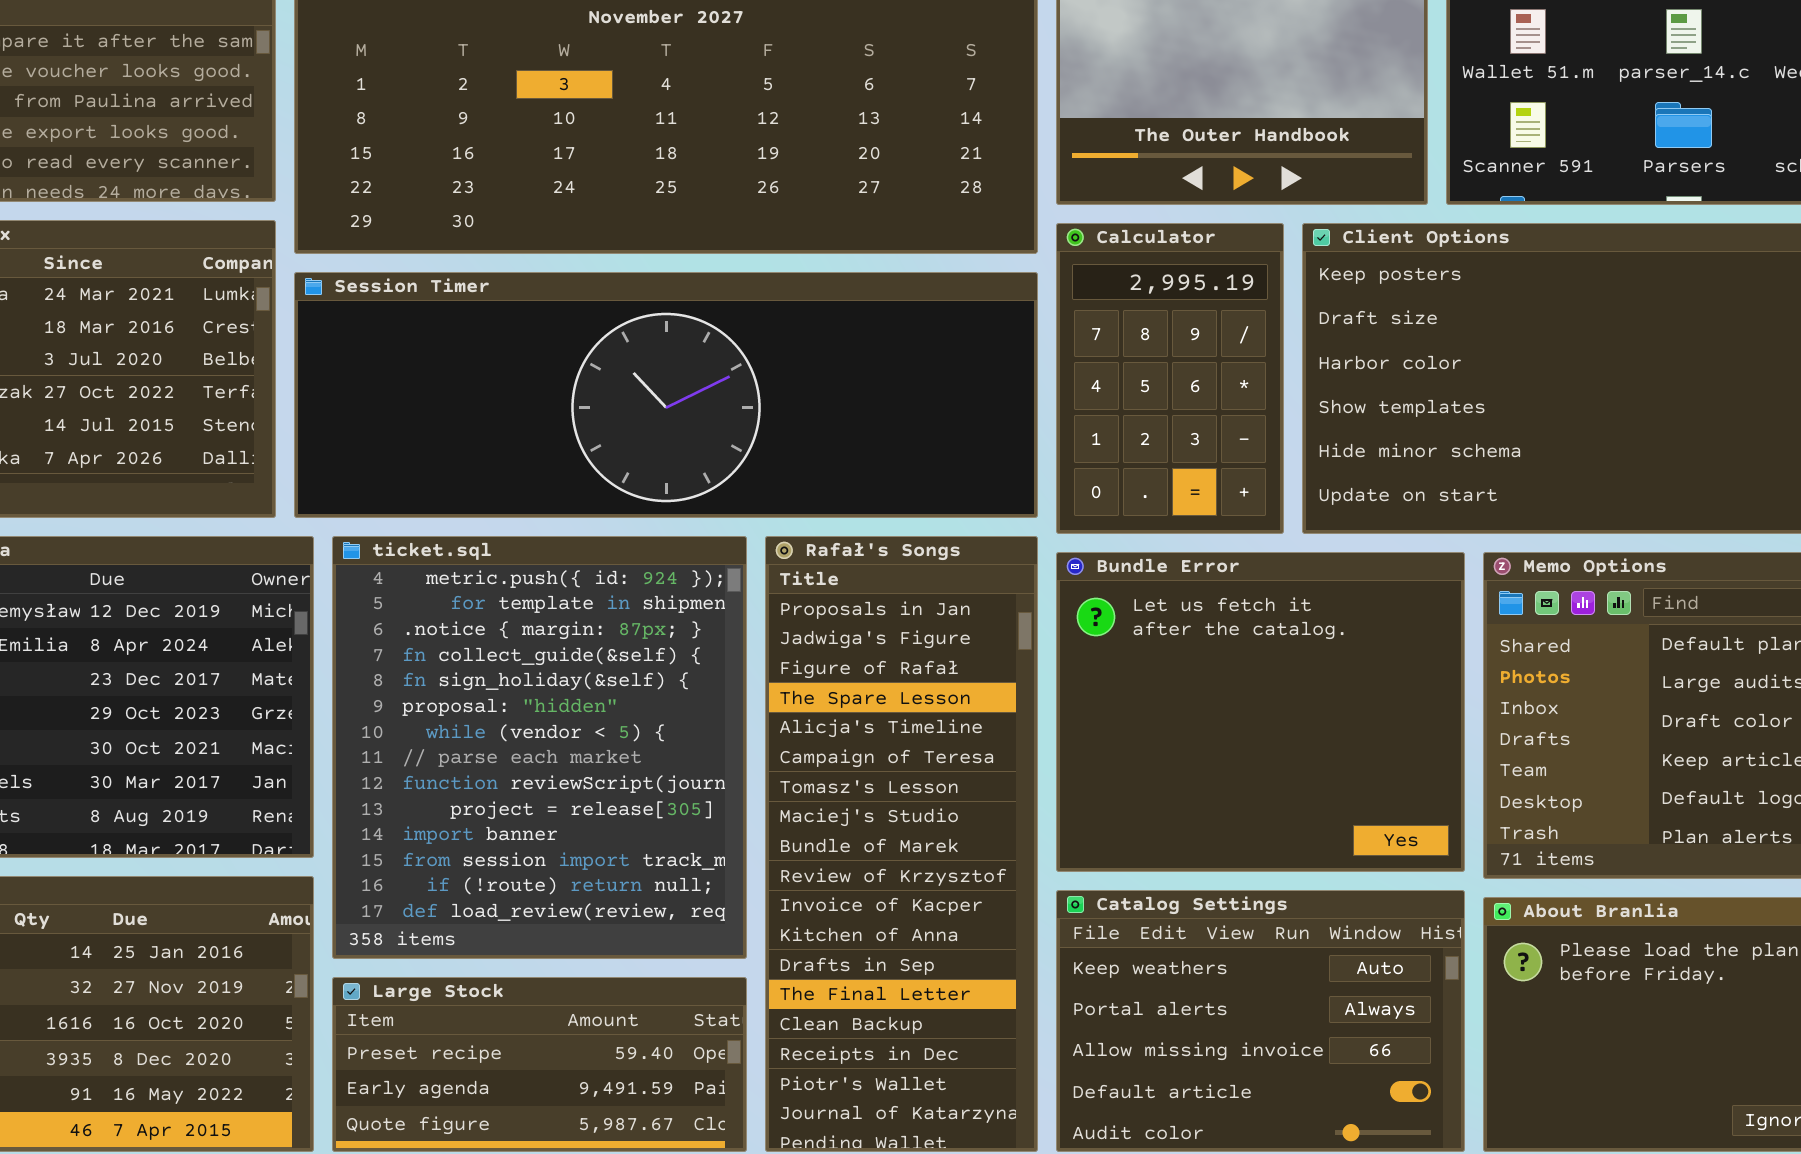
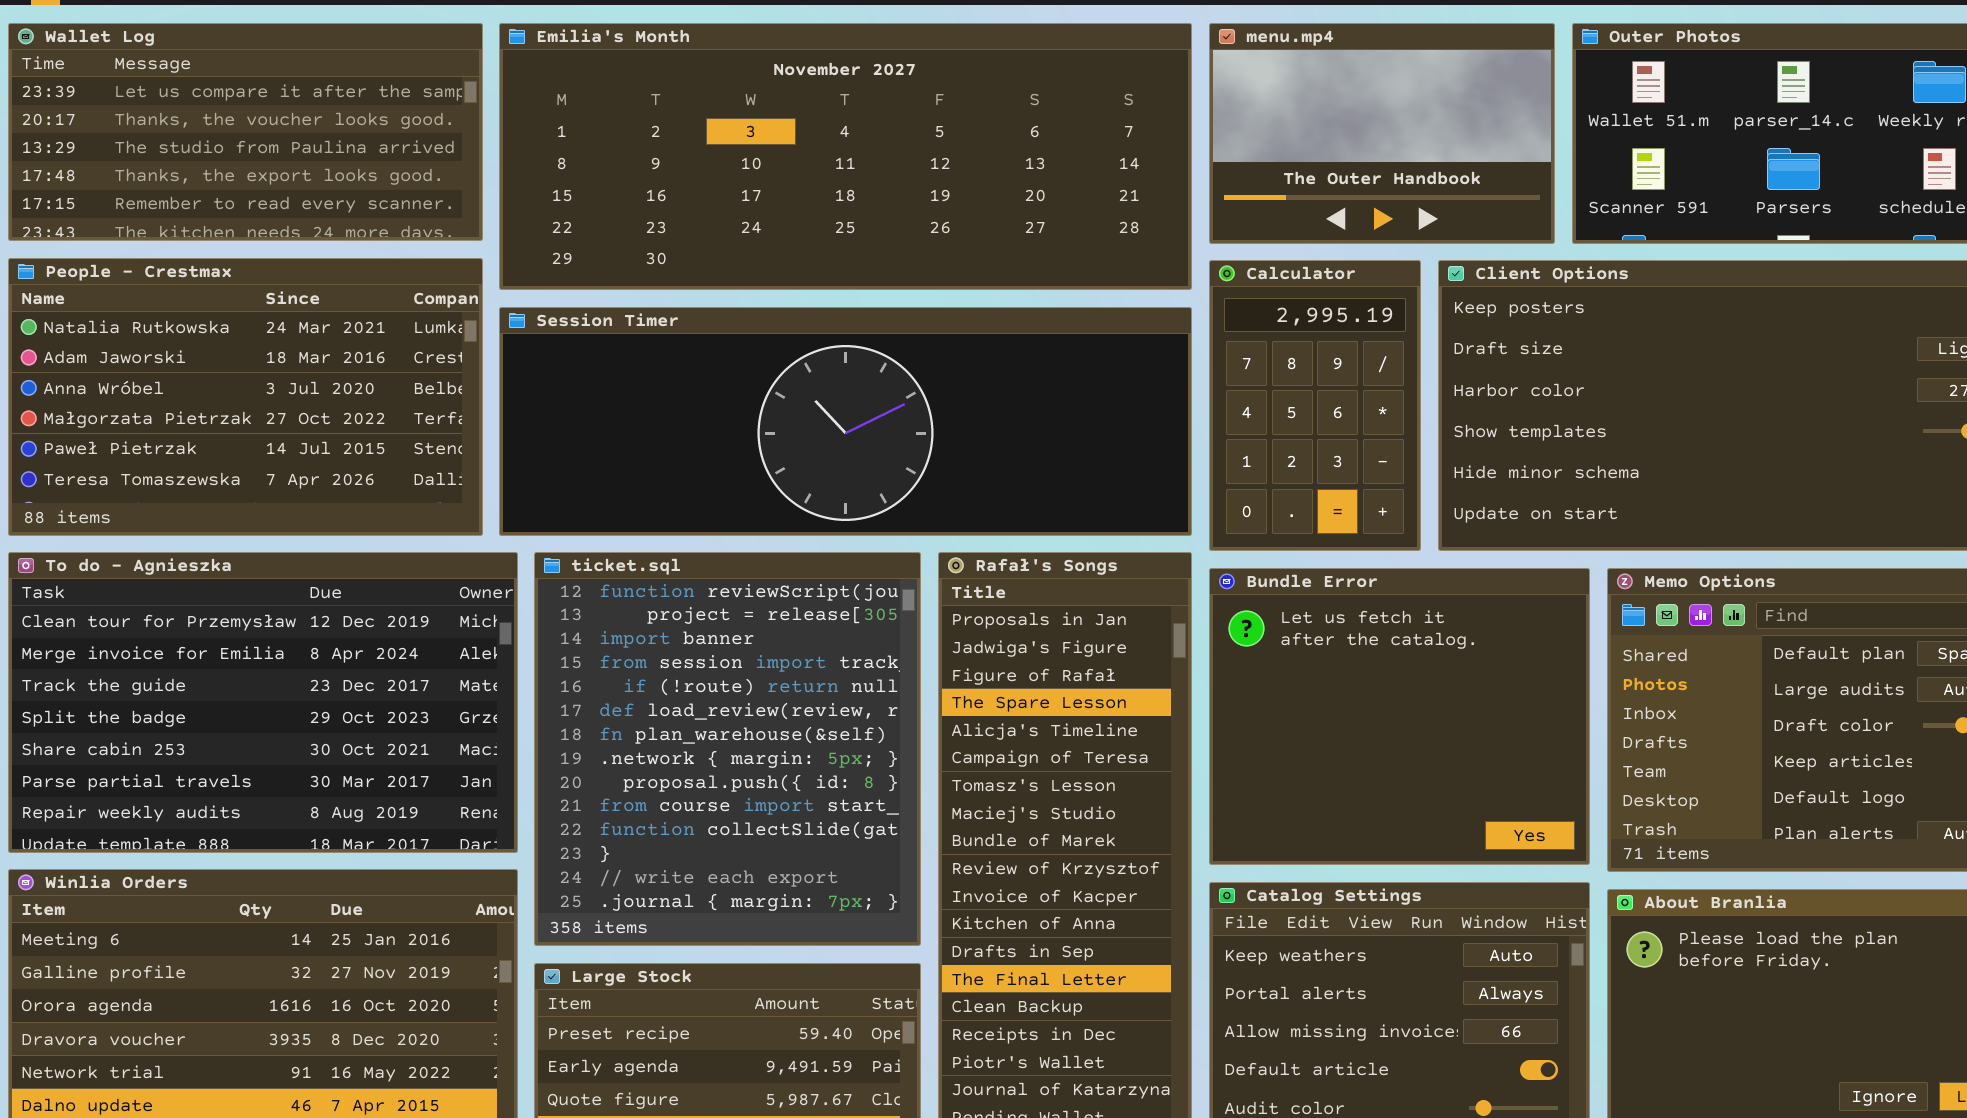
ticket.sql: [332,536,747,959] -> [534,552,921,946], scrolled down 8 rows

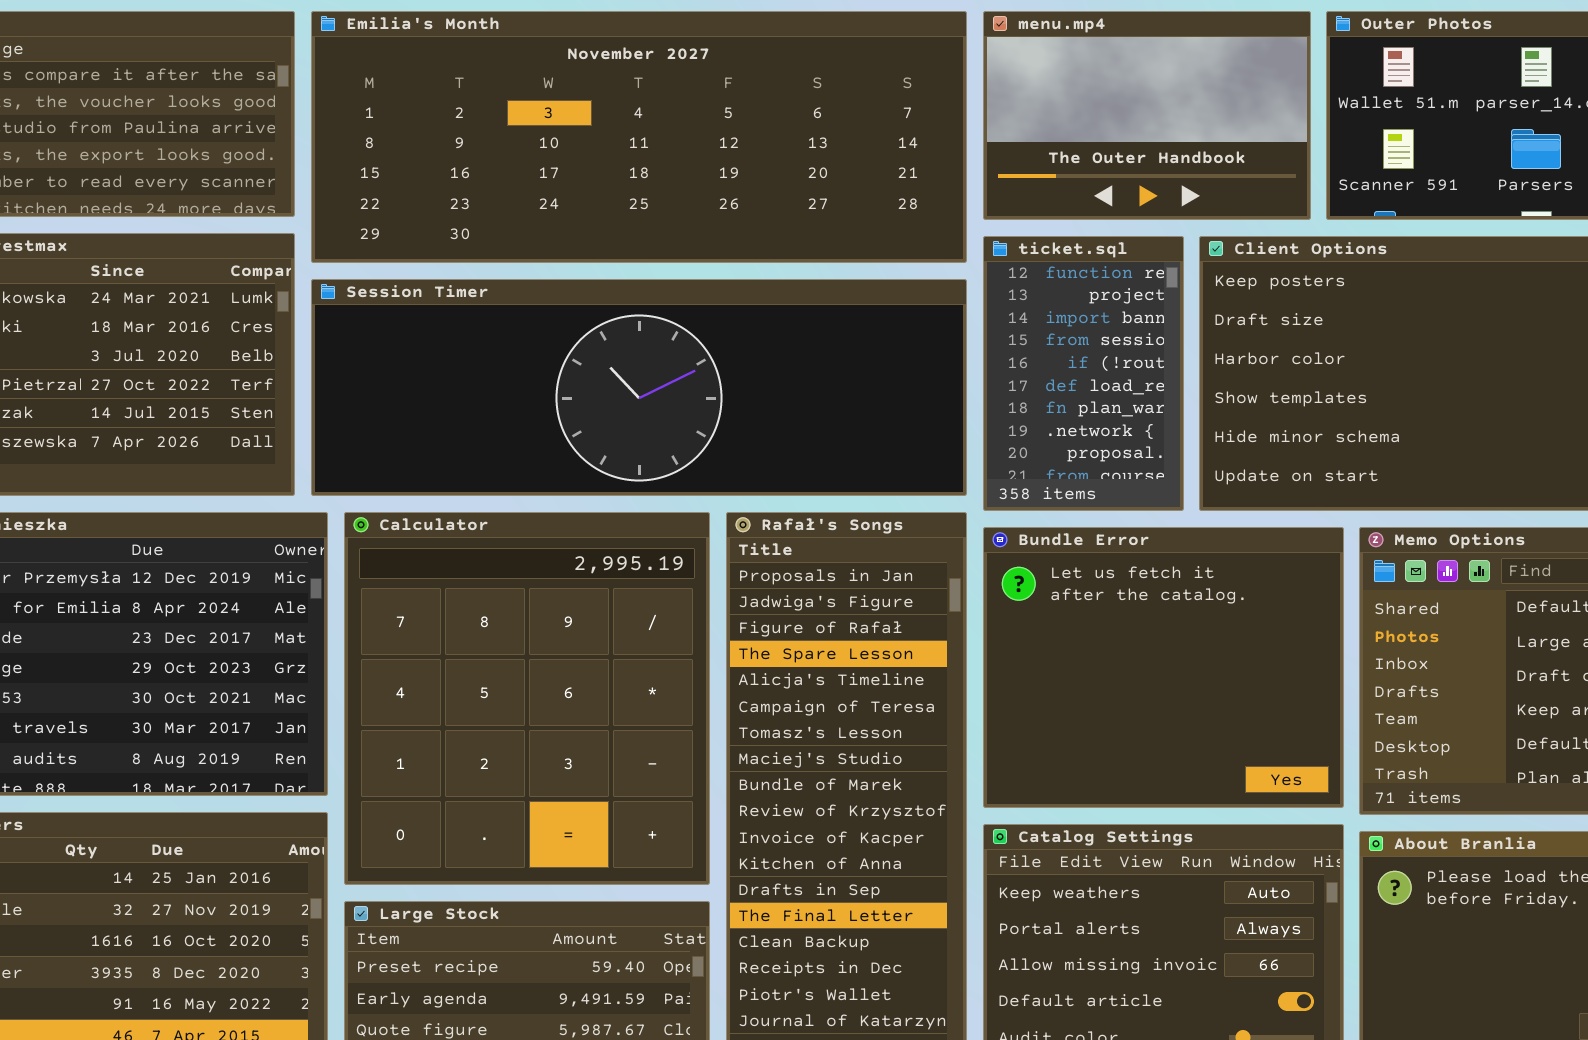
Calculator: [1209,260,1421,551] -> [344,512,710,885], moved, resized
ticket.sql: [534,552,921,946] -> [983,236,1184,511], moved, resized

